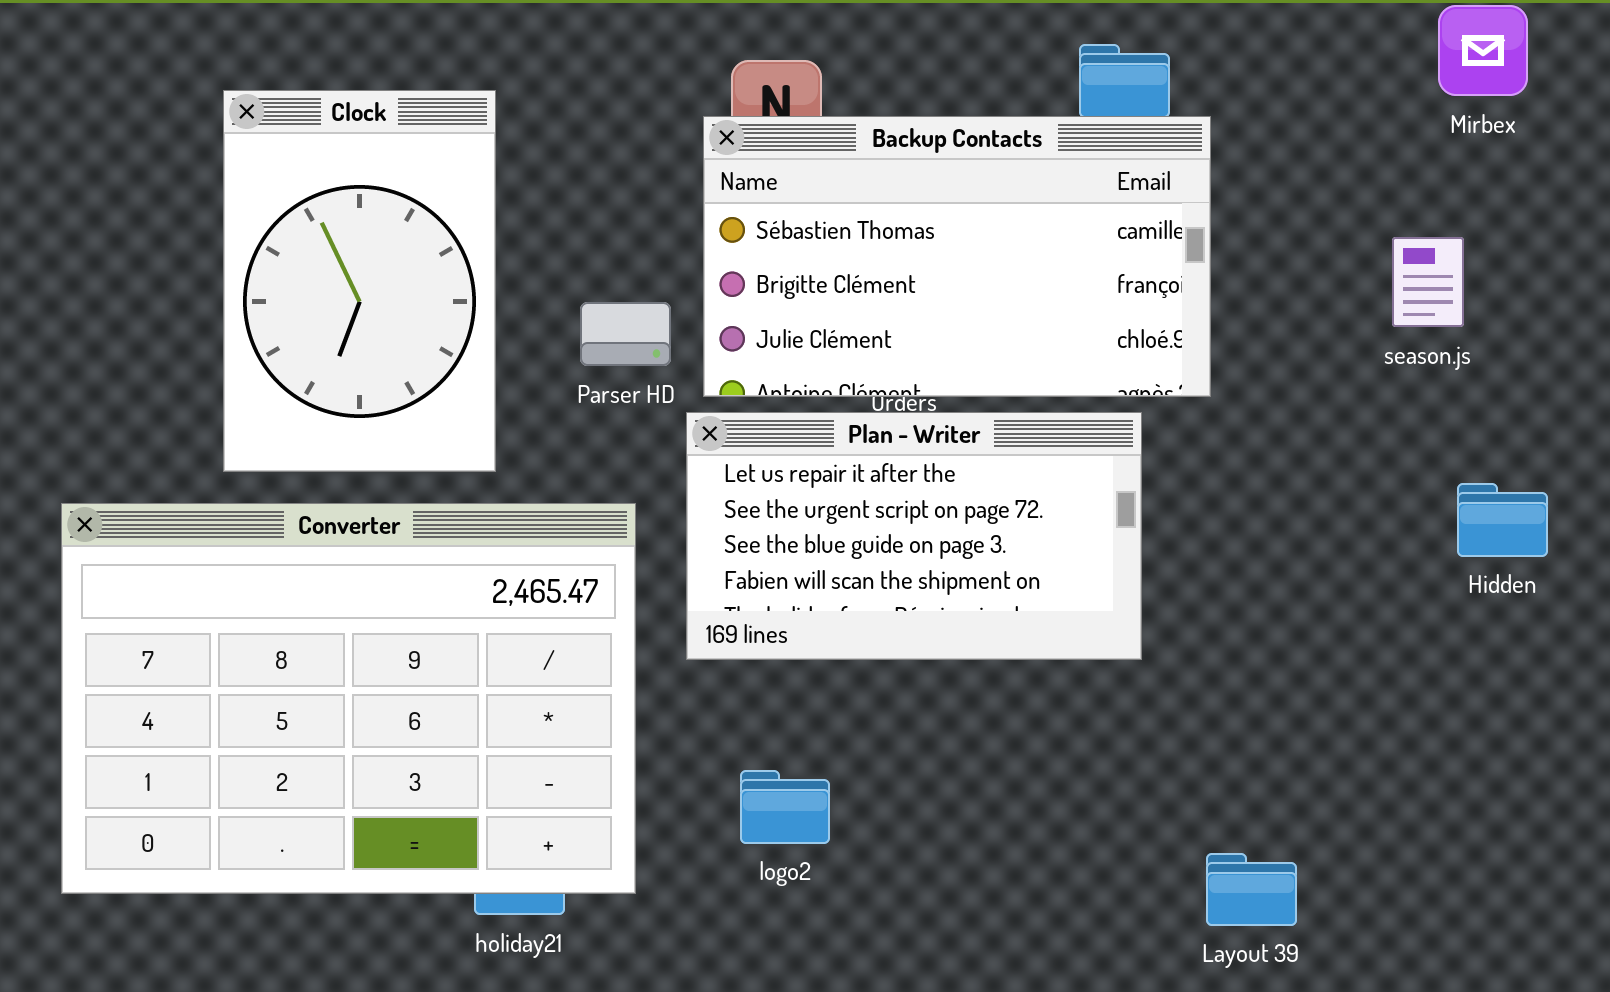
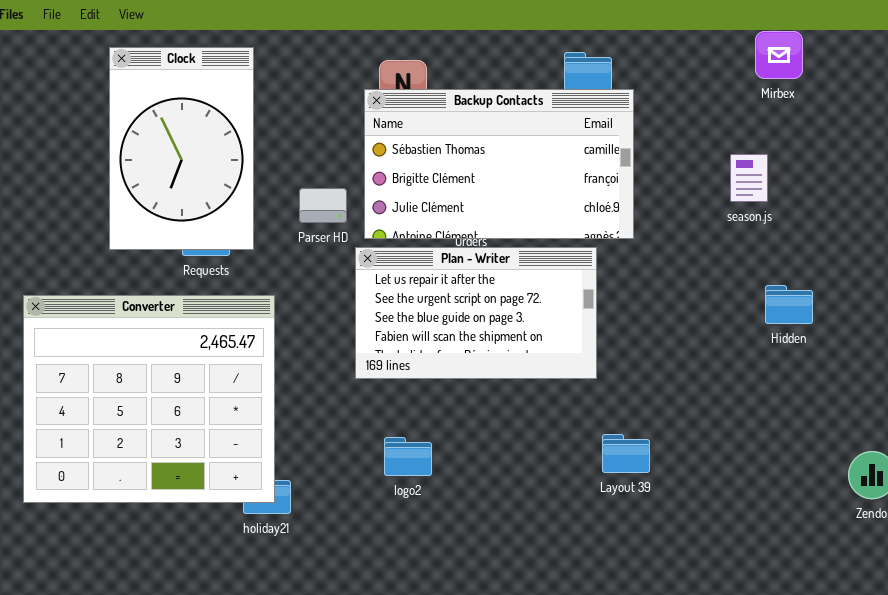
Clock: [223,90,496,472] -> [109,47,254,250], moved
Converter: [61,503,636,894] -> [23,295,275,503], resized
Layout 39: [1206,853,1297,926] -> [602,434,650,473], moved

